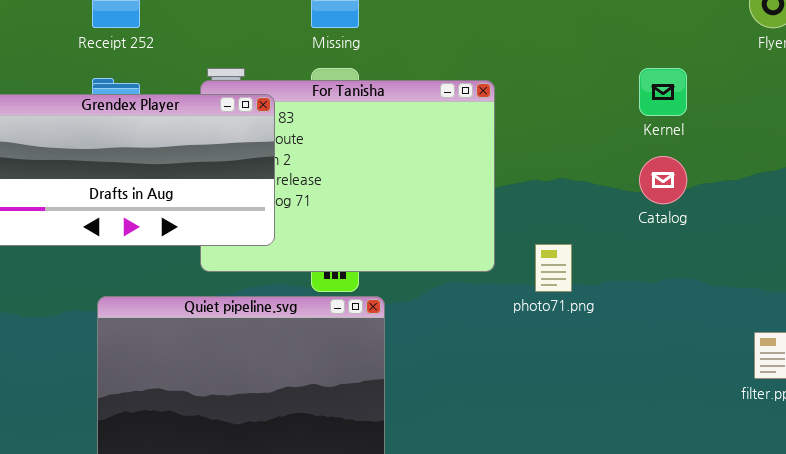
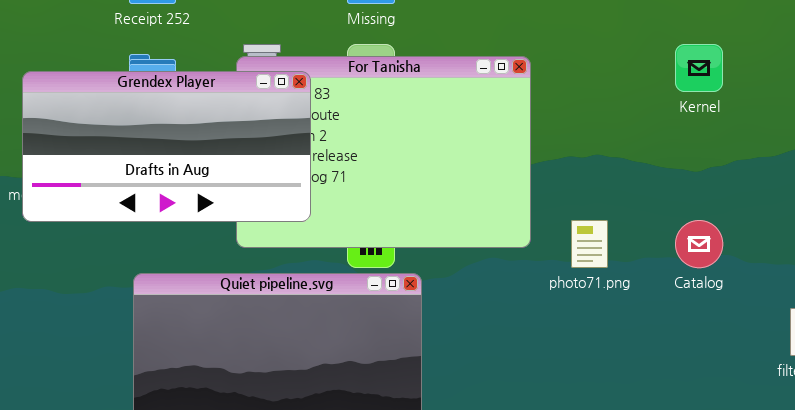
Catalog: [639,156,687,204] -> [675,220,723,268], moved

